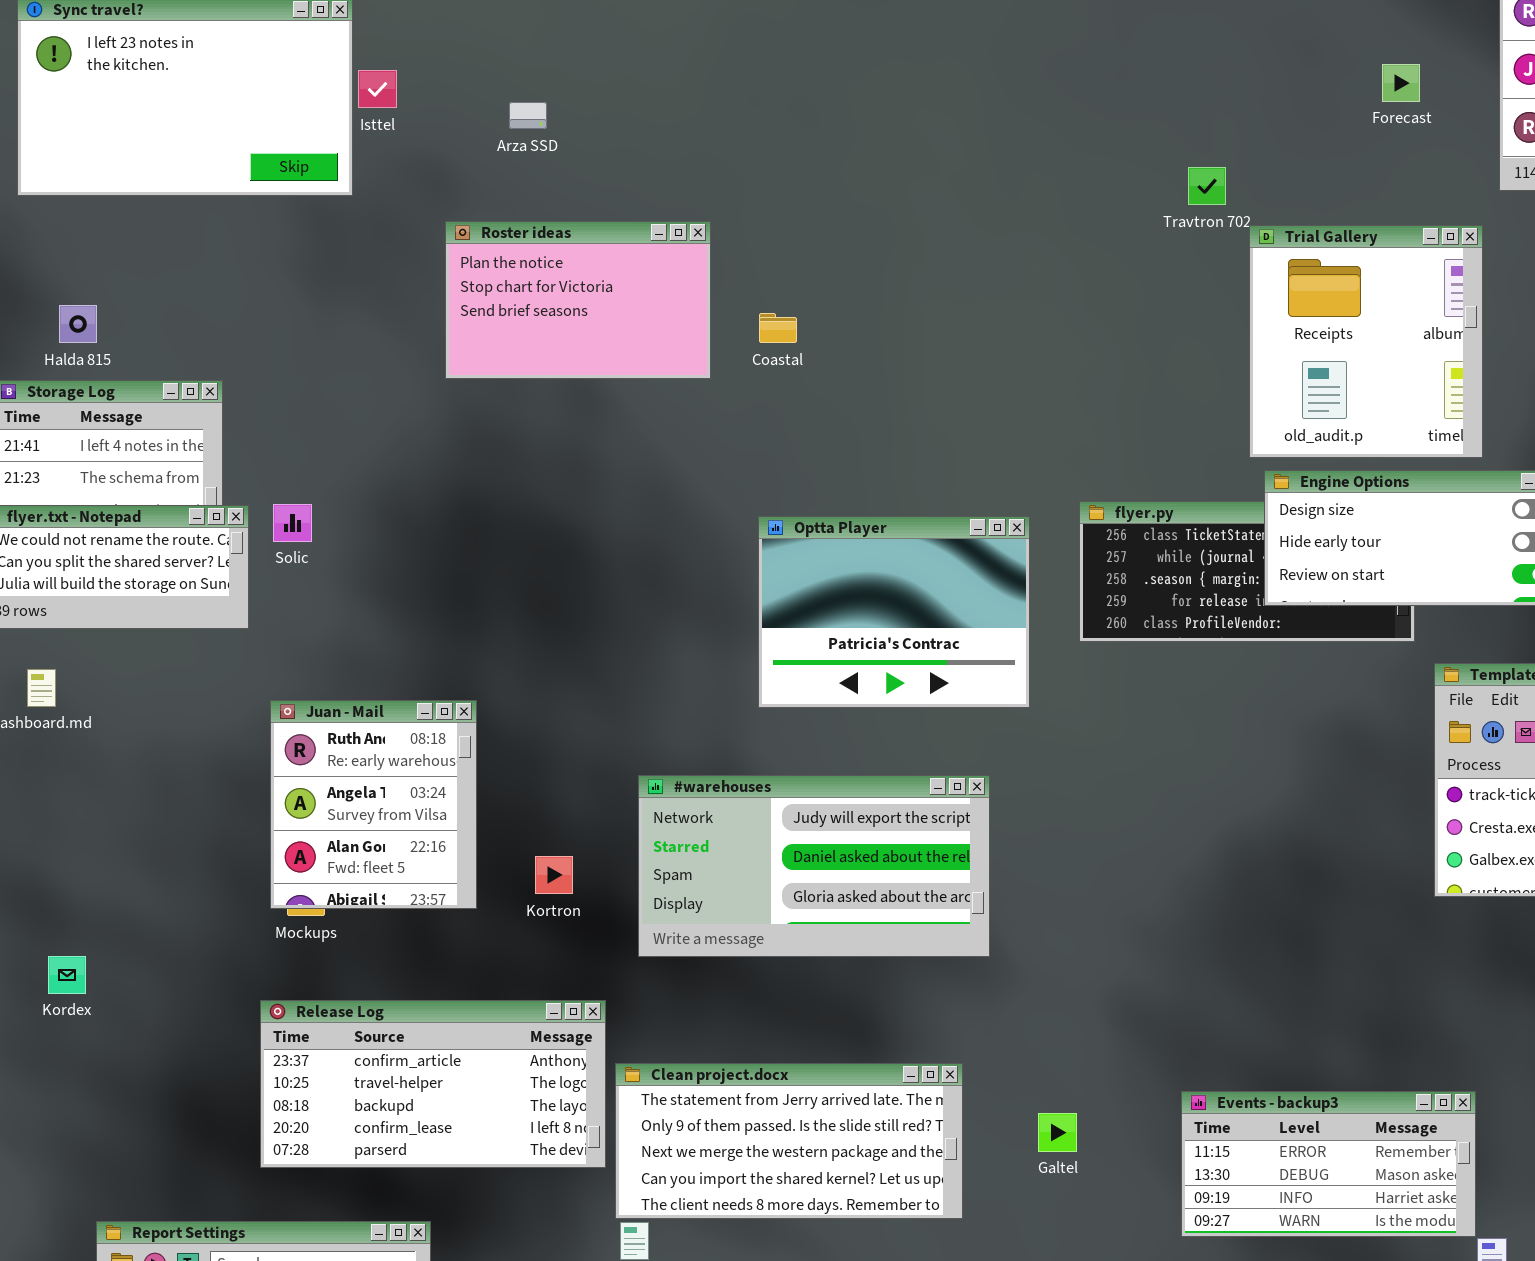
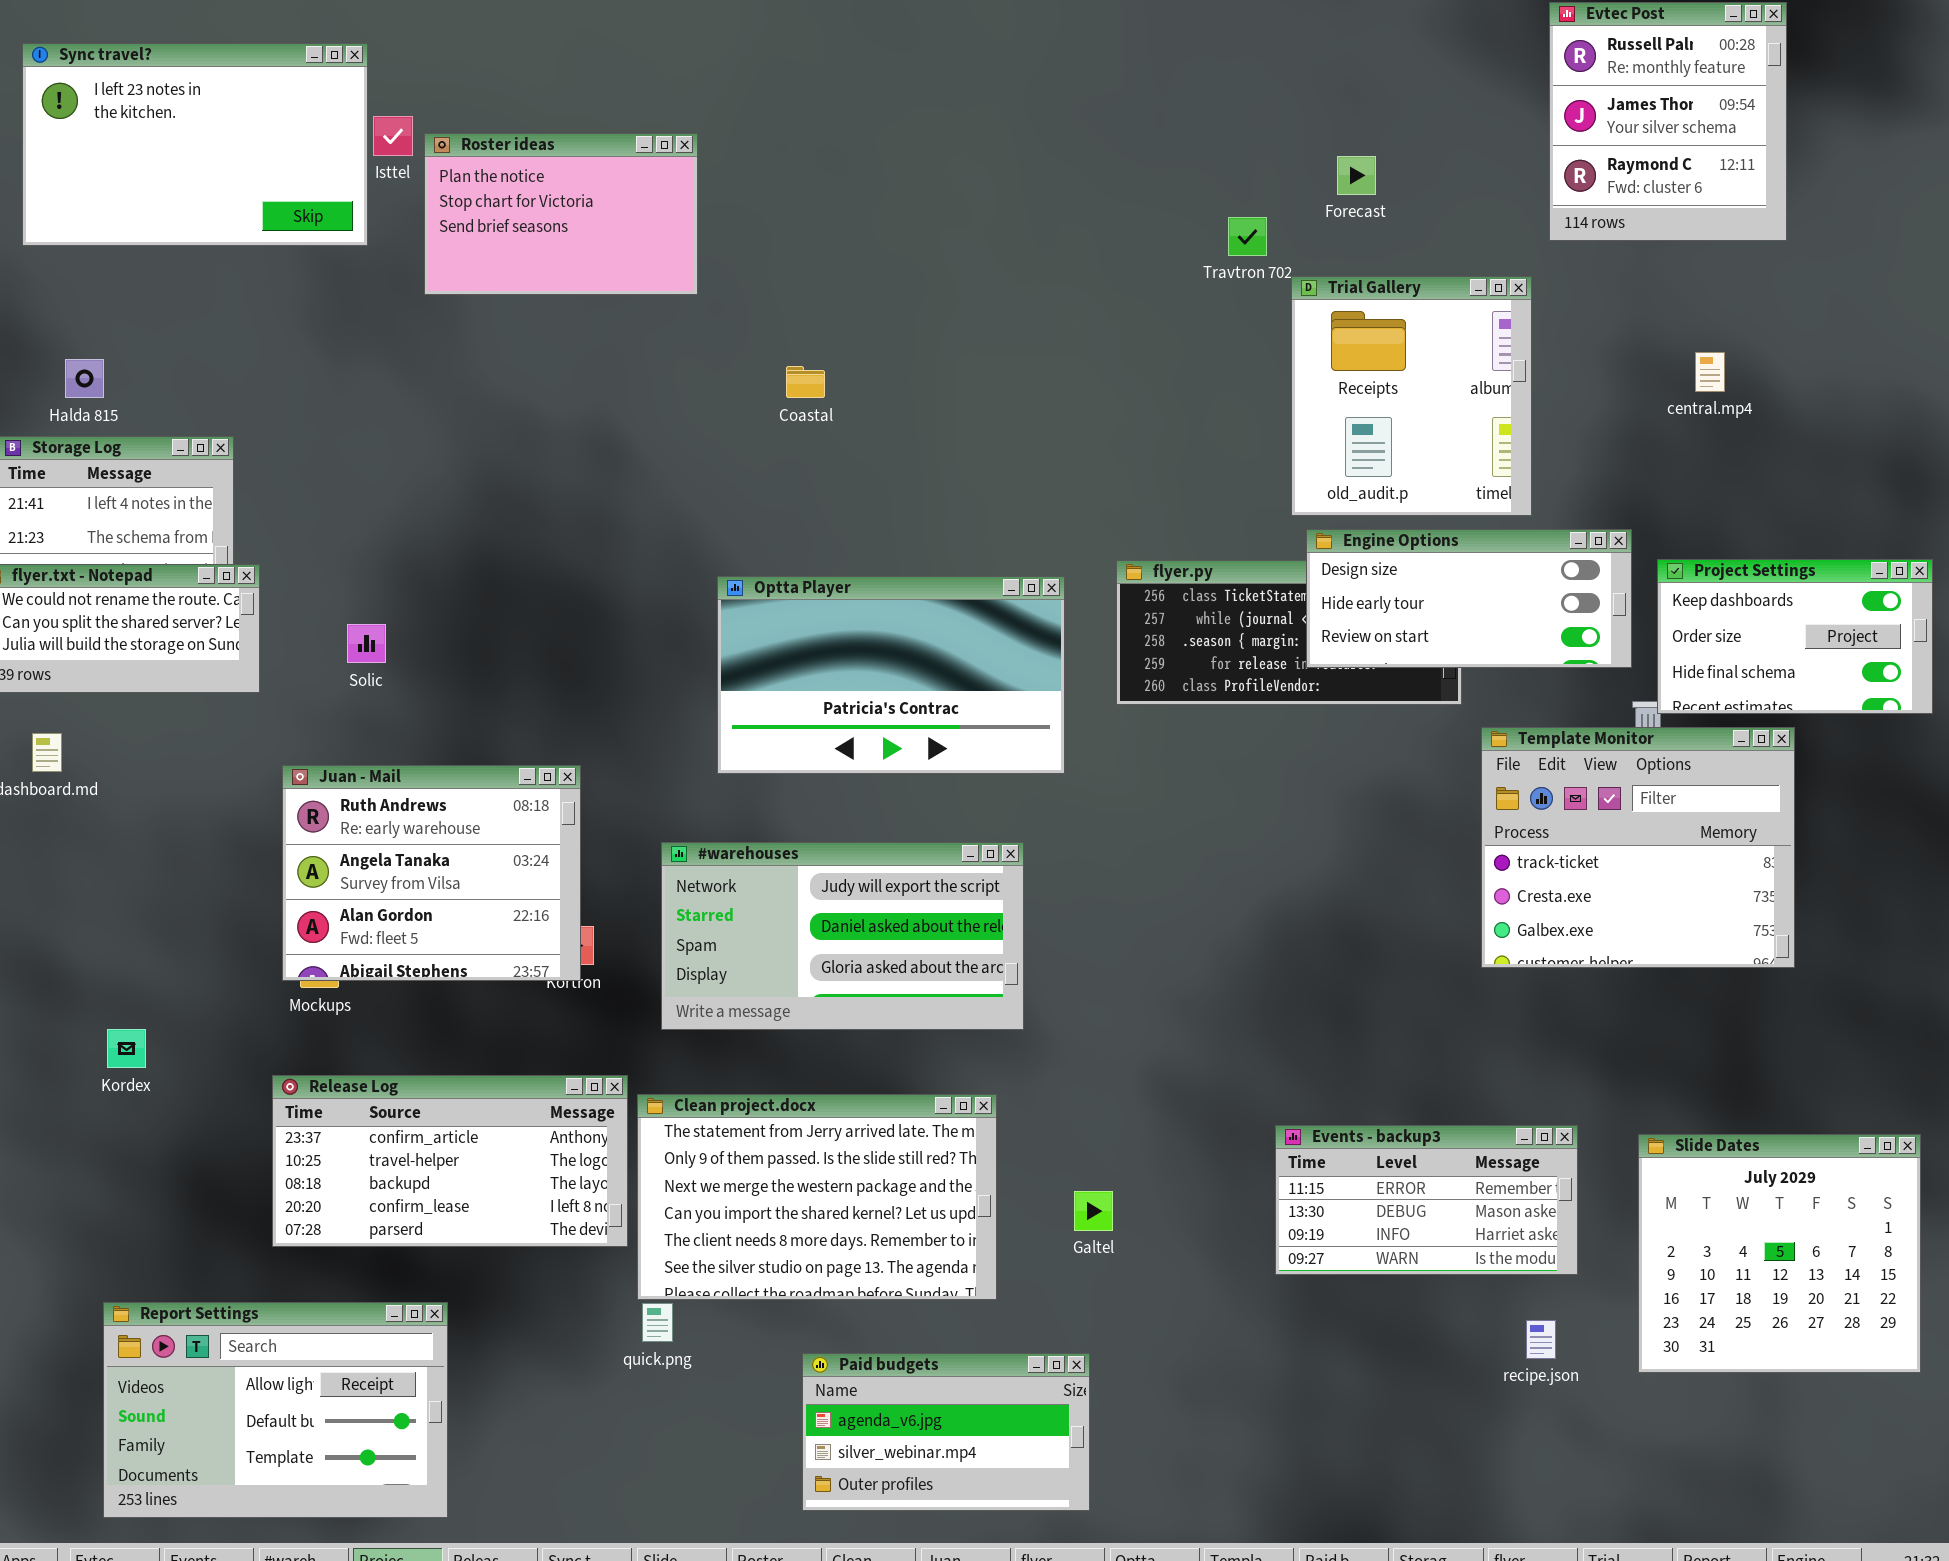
Forecast: [1382,64,1420,102] -> [1337,156,1376,195], moved
Roster ideas: [445,221,711,379] -> [424,133,698,295], moved
Solic: [273,504,312,542] -> [347,624,386,663], moved
Optta Player: [758,516,1030,708] -> [717,576,1065,774], resized
Juan - Mail: [270,700,477,909] -> [282,765,581,981], resized
Kordex: [48,956,86,994] -> [107,1029,146,1068], moved
Clean project.docx: [615,1063,963,1219] -> [637,1094,997,1300], resized
Events - backup3: [1181,1091,1476,1237] -> [1275,1125,1578,1275], moved

